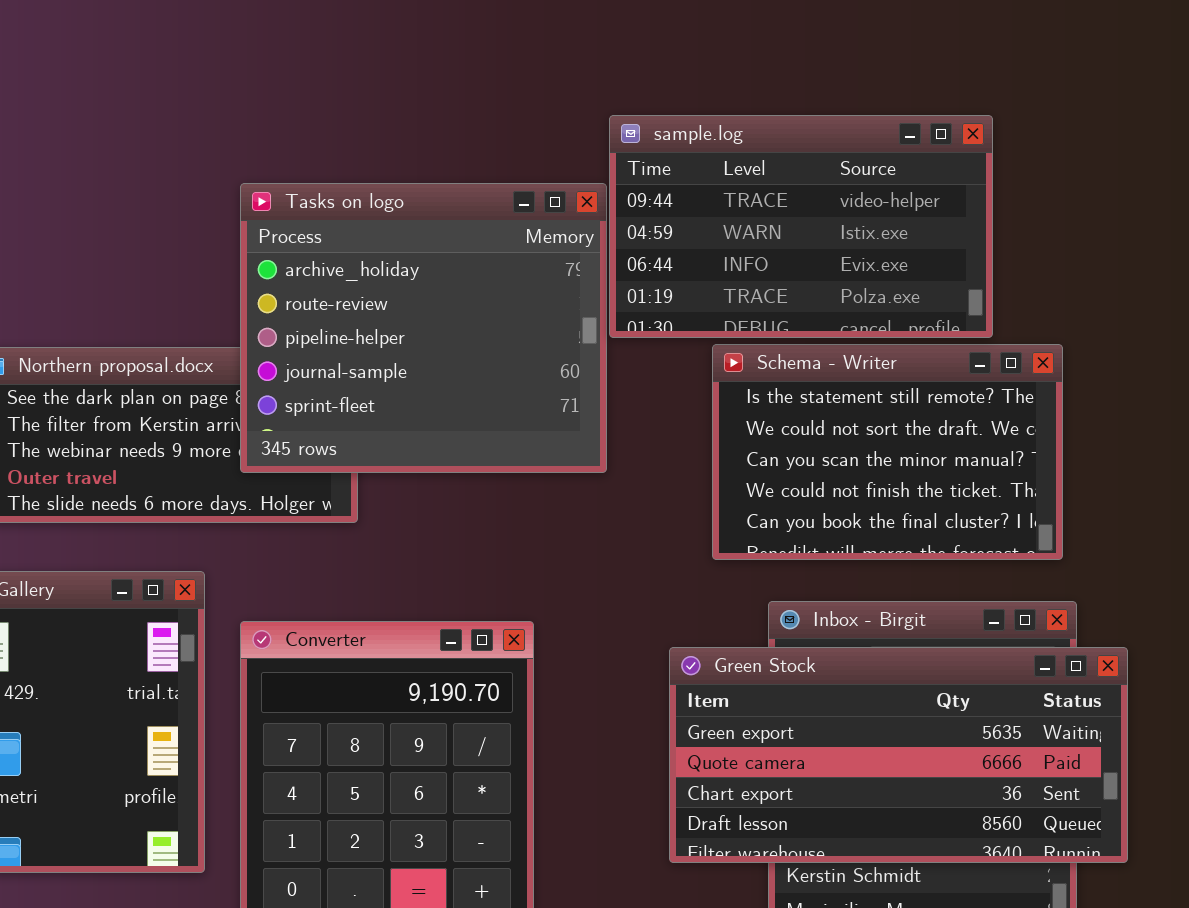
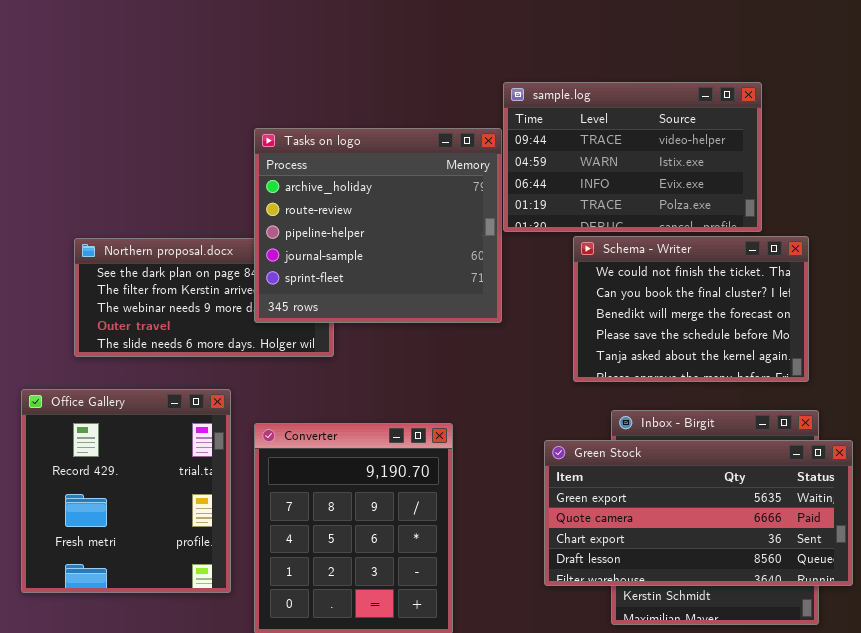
Schema - Writer: [712,344,1063,560] -> [573,236,809,382], scrolled down 3 rows

